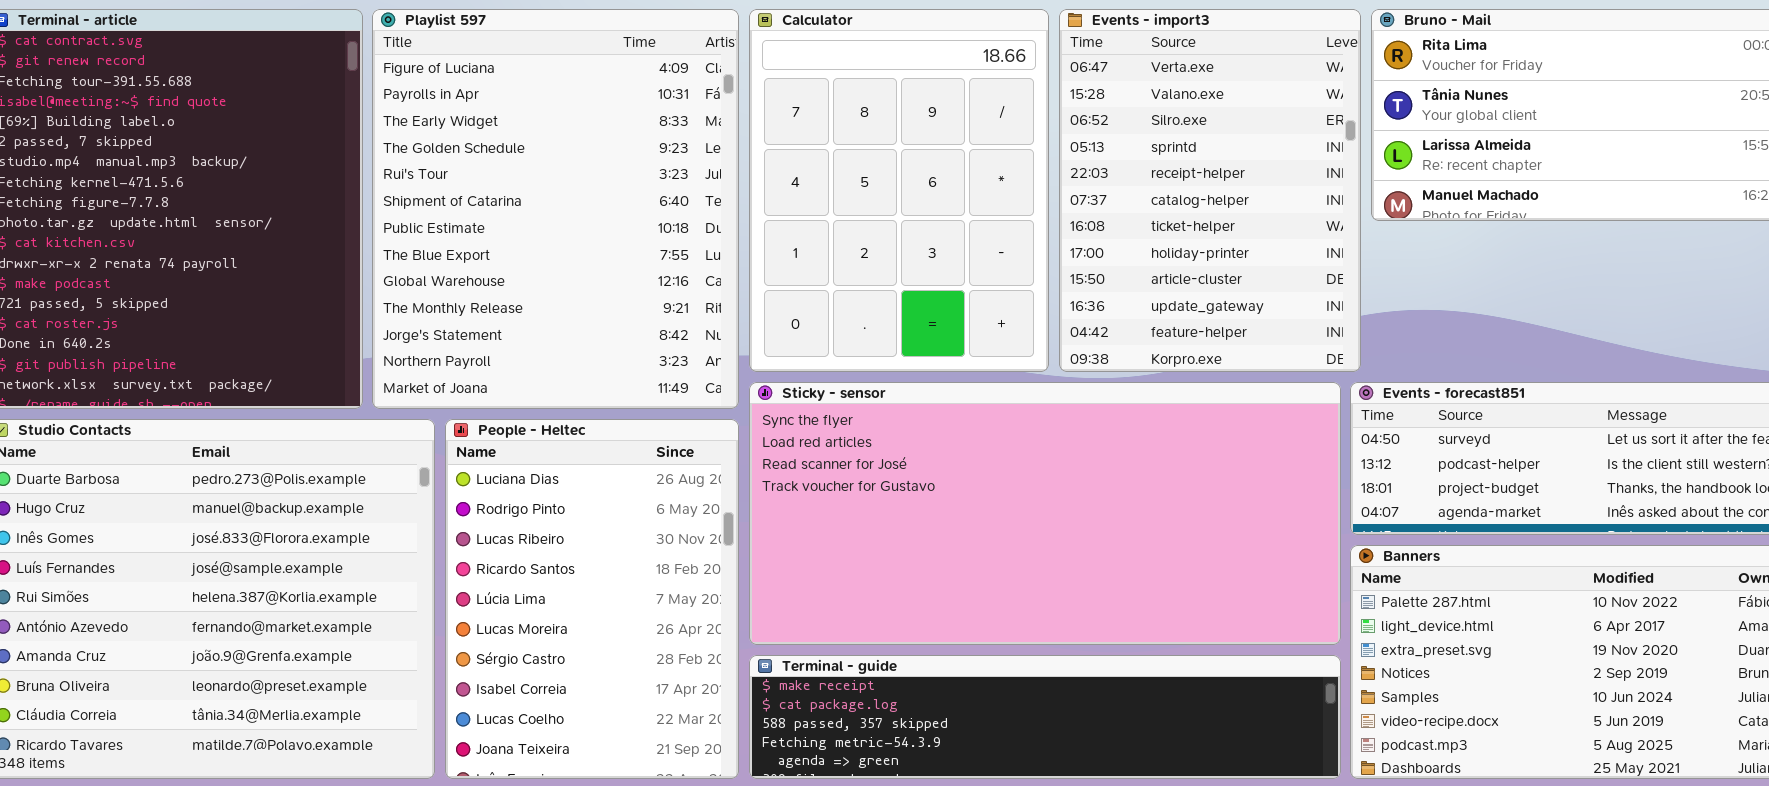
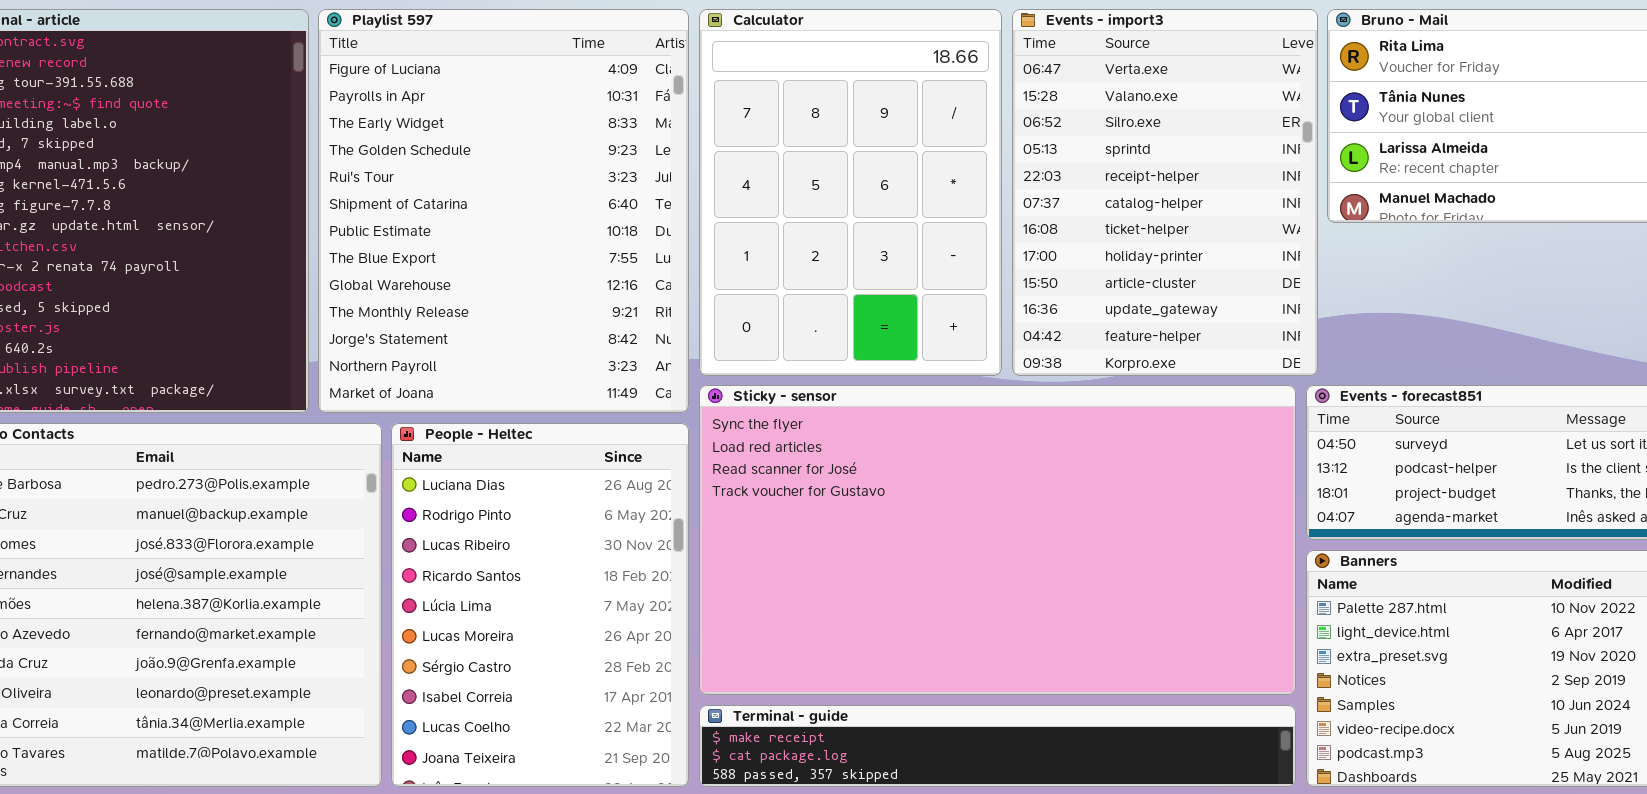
Sticky - sensor: [749,382,1341,645] -> [699,385,1296,695], resized
Terminal - guide: [749,655,1341,779] -> [699,705,1296,787], resized

